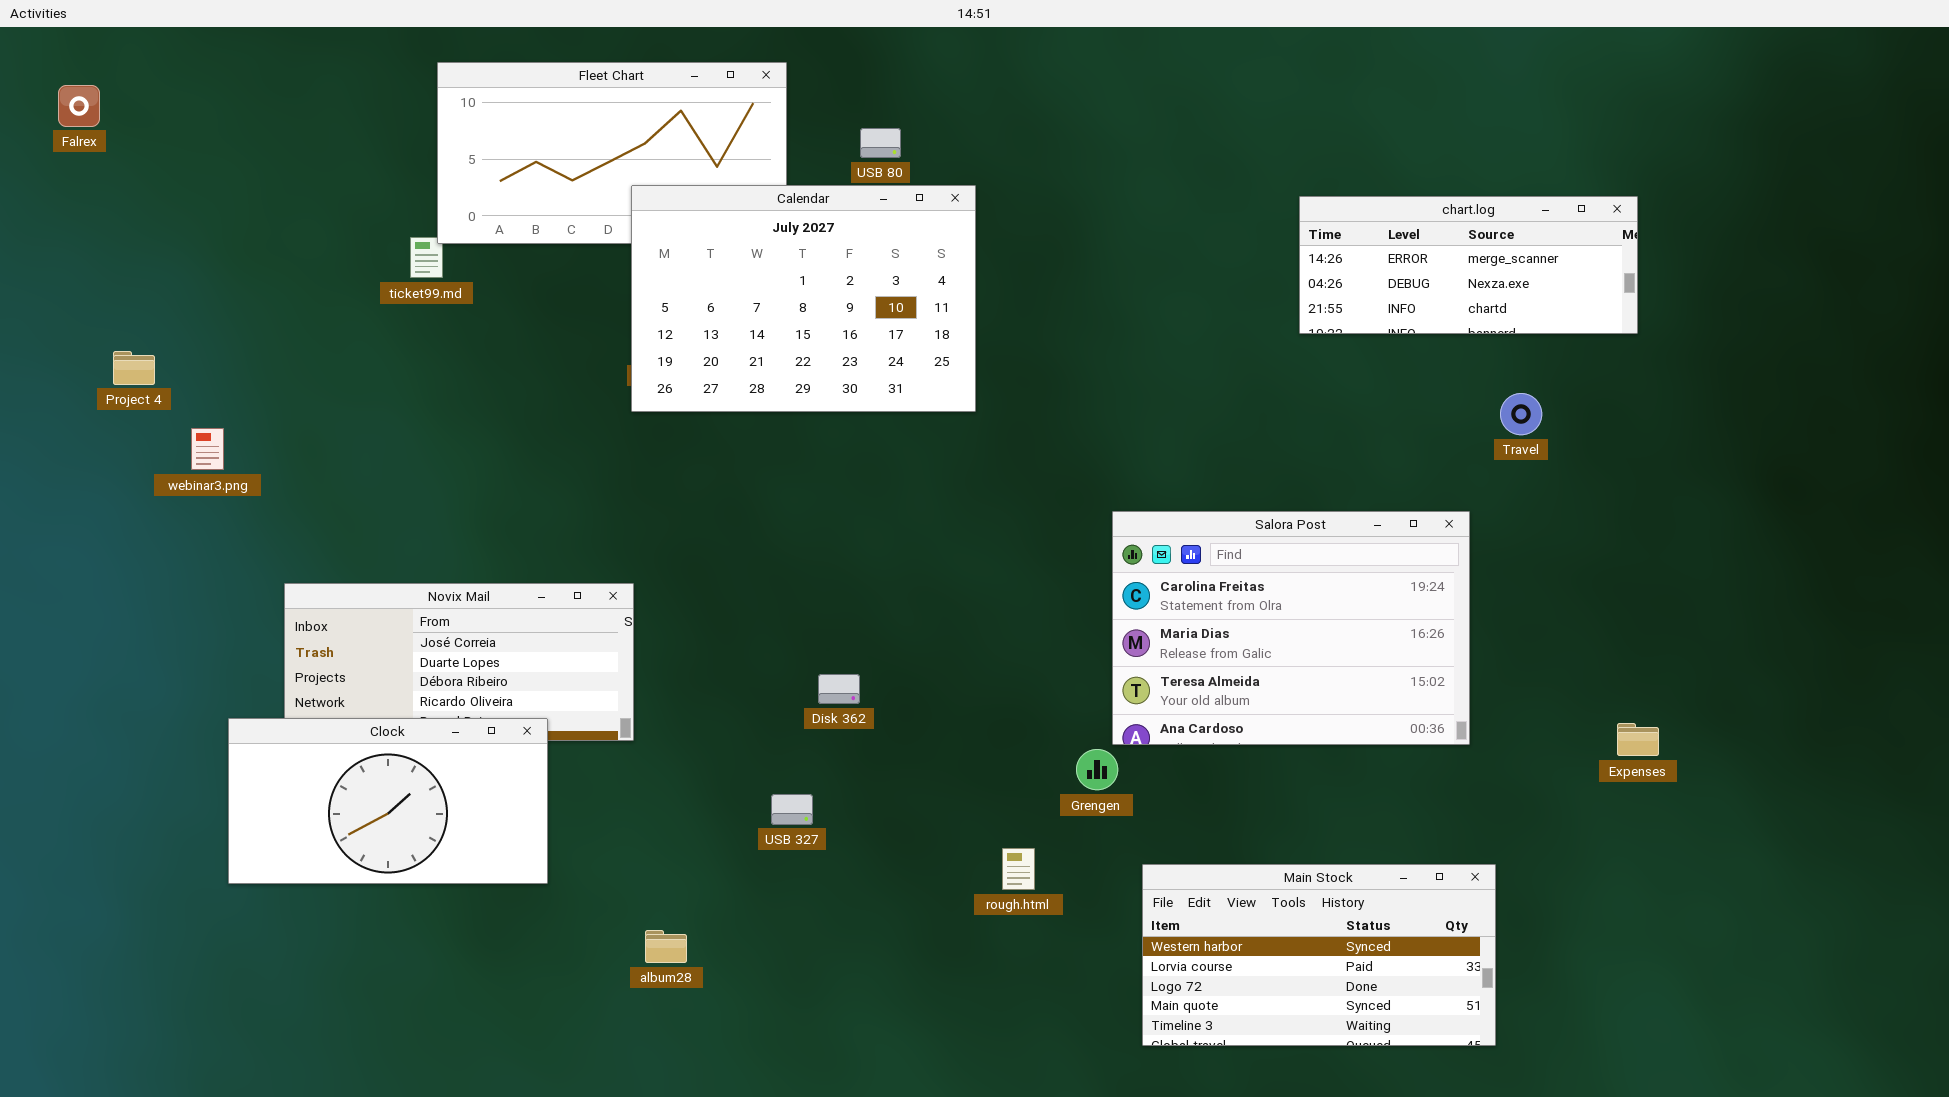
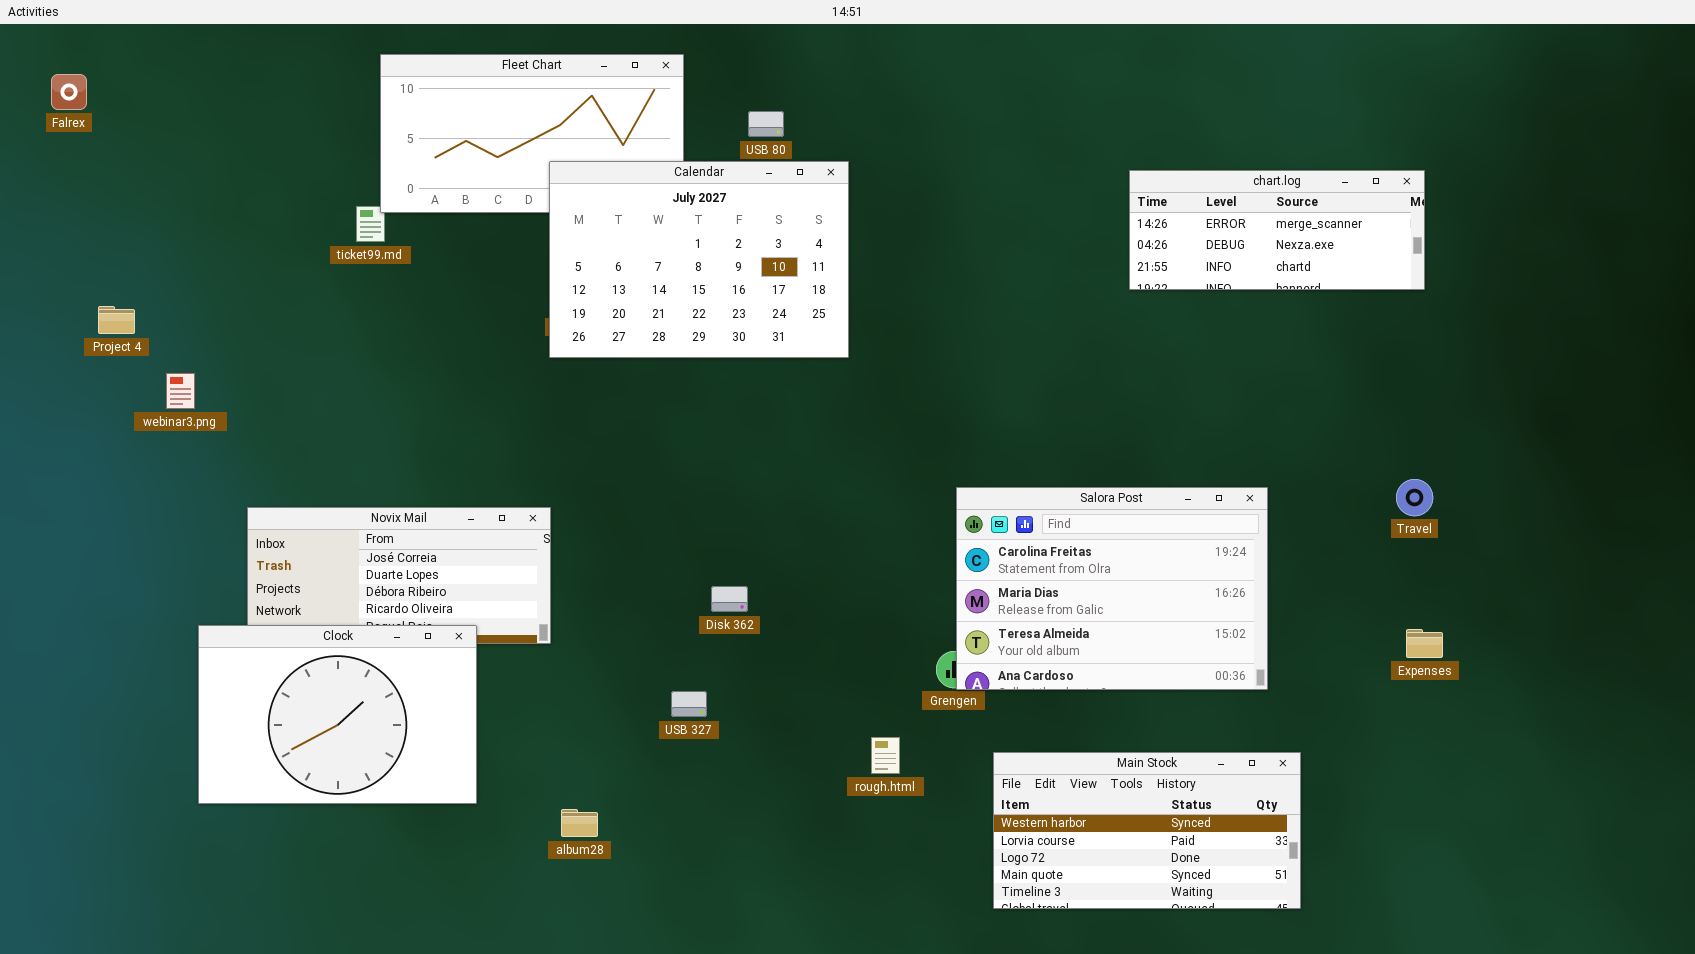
Travel: [1500,393,1542,435] -> [1396,479,1433,516], moved
Salora Post: [1112,511,1470,745] -> [956,487,1268,690], moved
Clock: [228,718,548,884] -> [198,625,477,804], resized

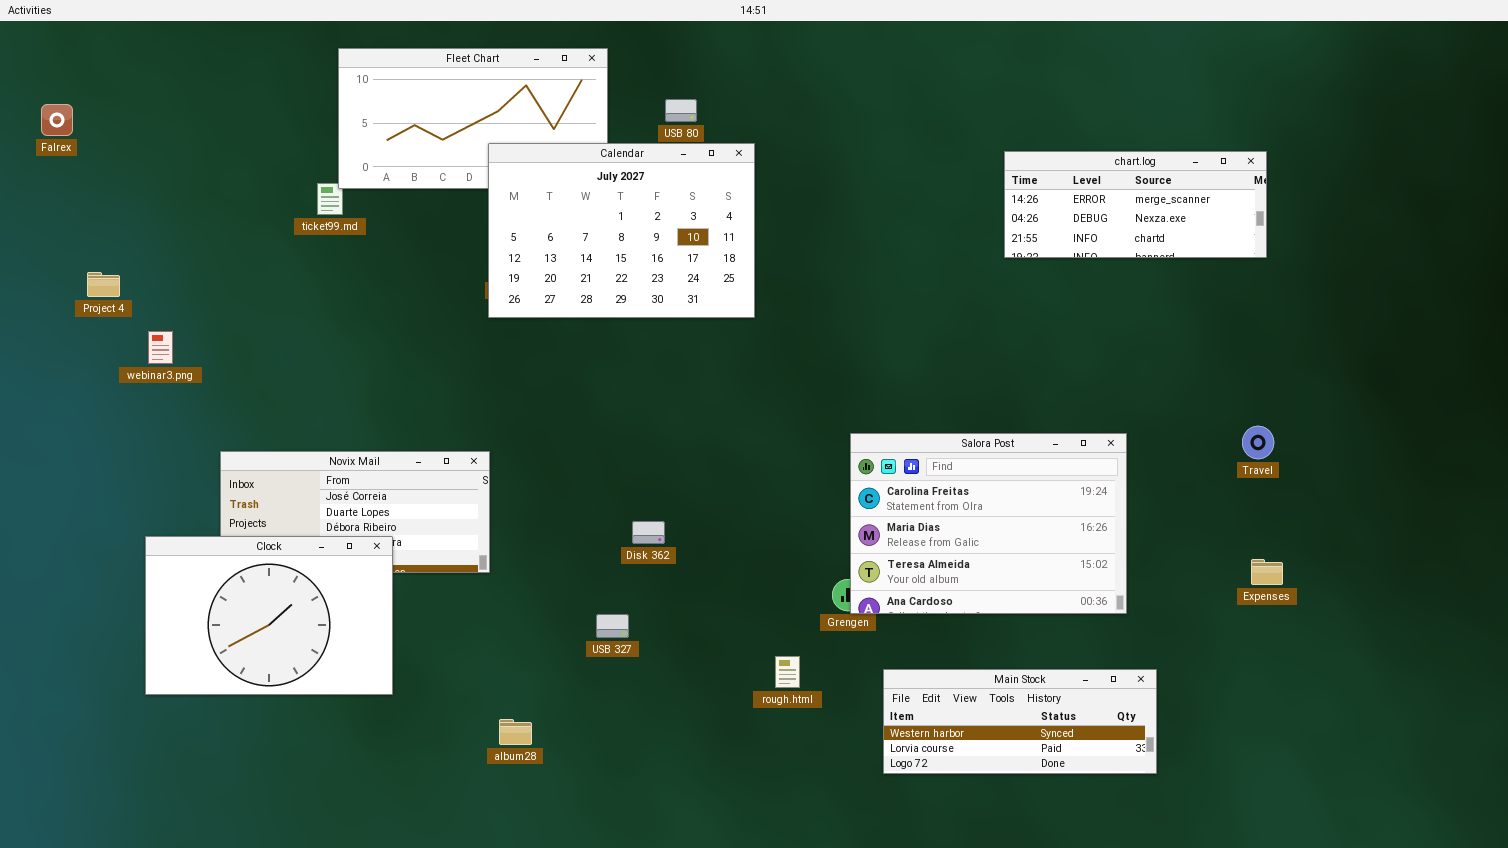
Falrex: [51,74,87,110] -> [41,104,73,136], moved
Clock: [198,625,477,804] -> [145,536,393,695], moved
Main Stock: [993,752,1301,909] -> [883,669,1157,774], resized

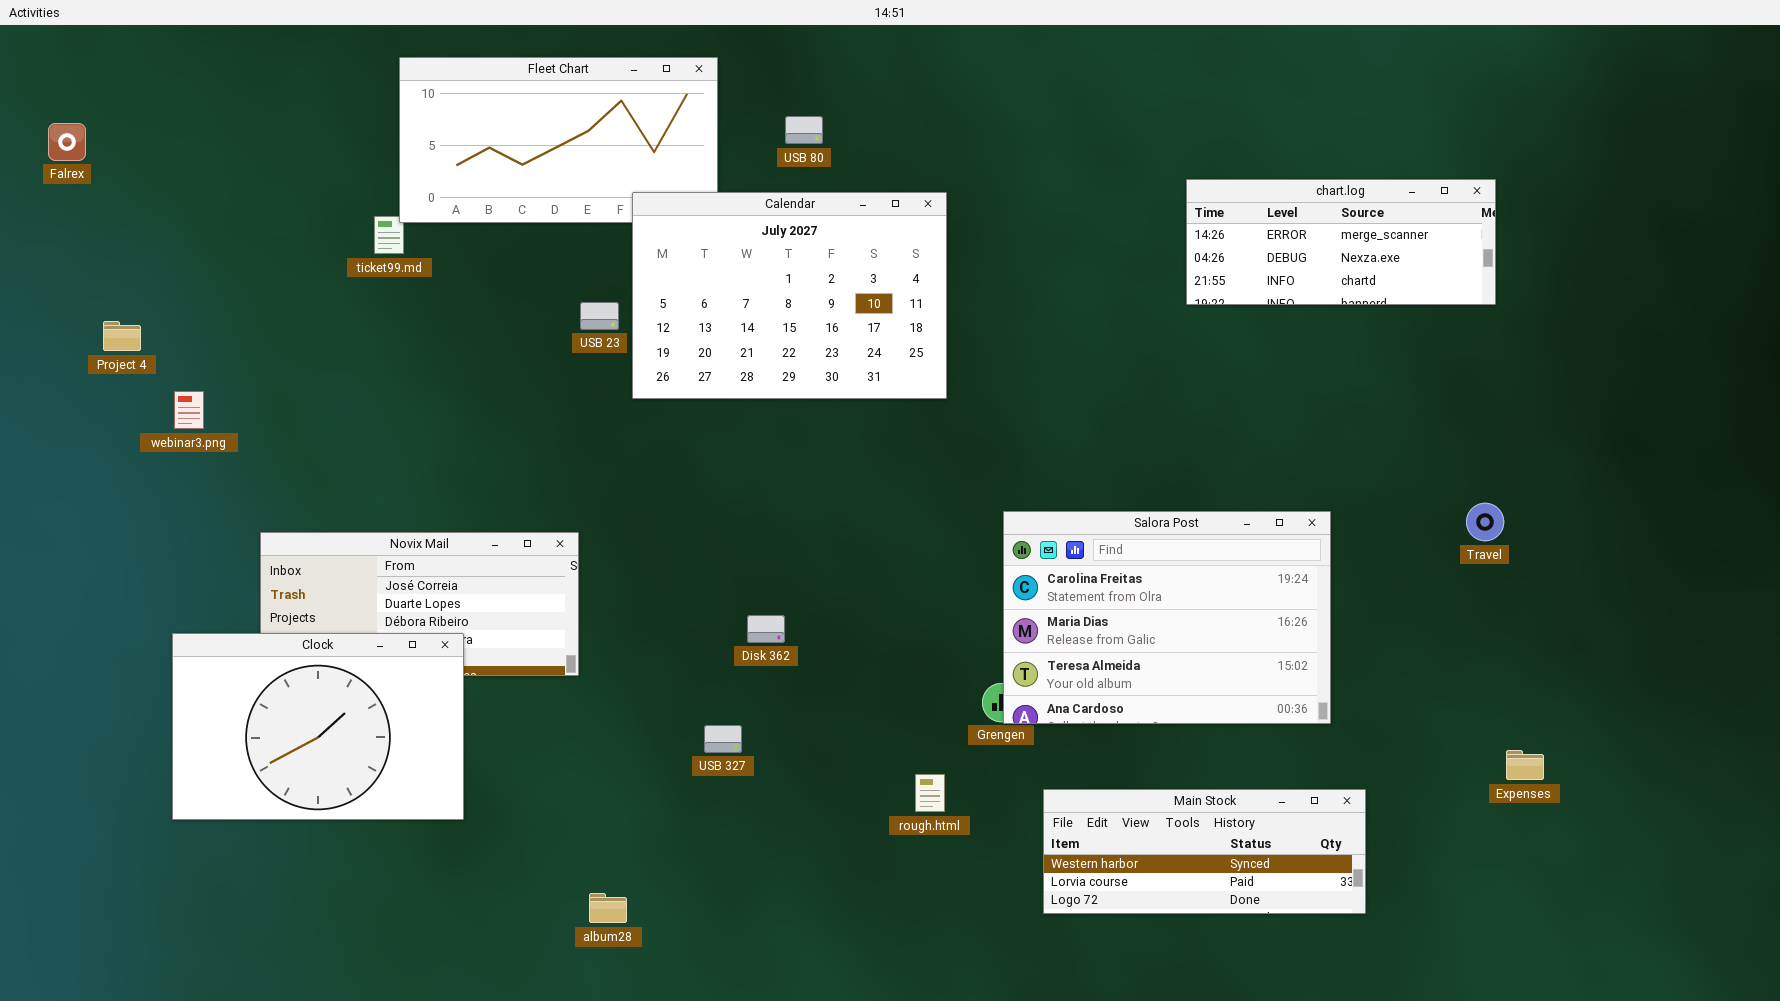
Calendar: [488,143,755,318] -> [632,192,947,399], moved
Expenses: [1251,559,1283,585] -> [1506,750,1544,780], moved
album28: [499,719,532,745] -> [589,893,627,923], moved

